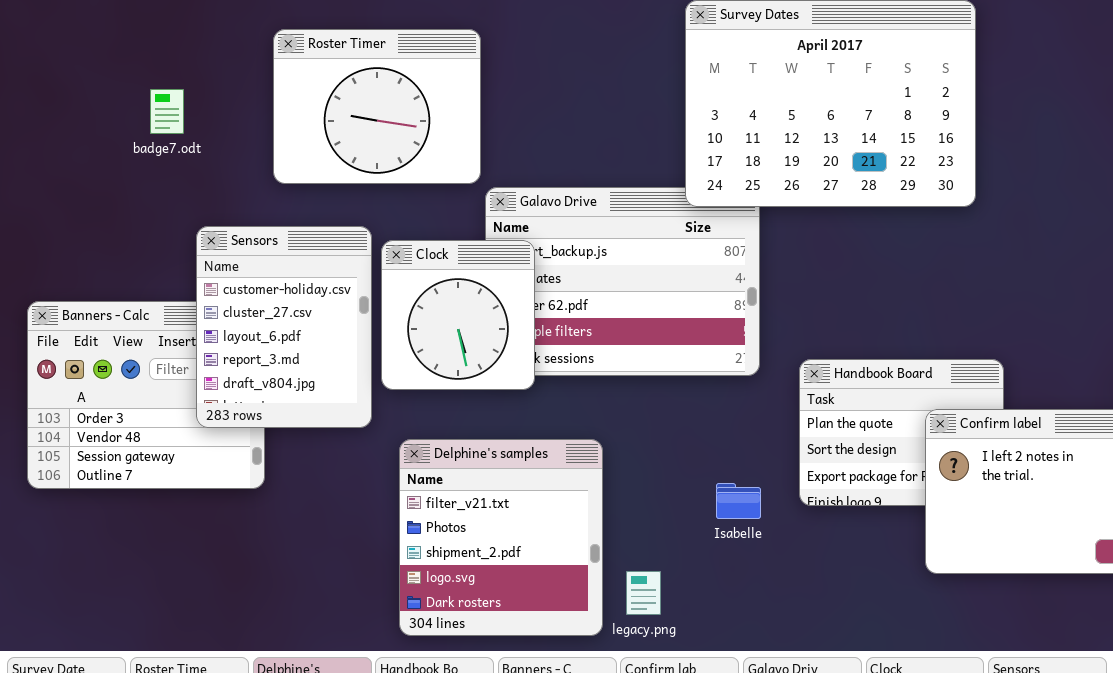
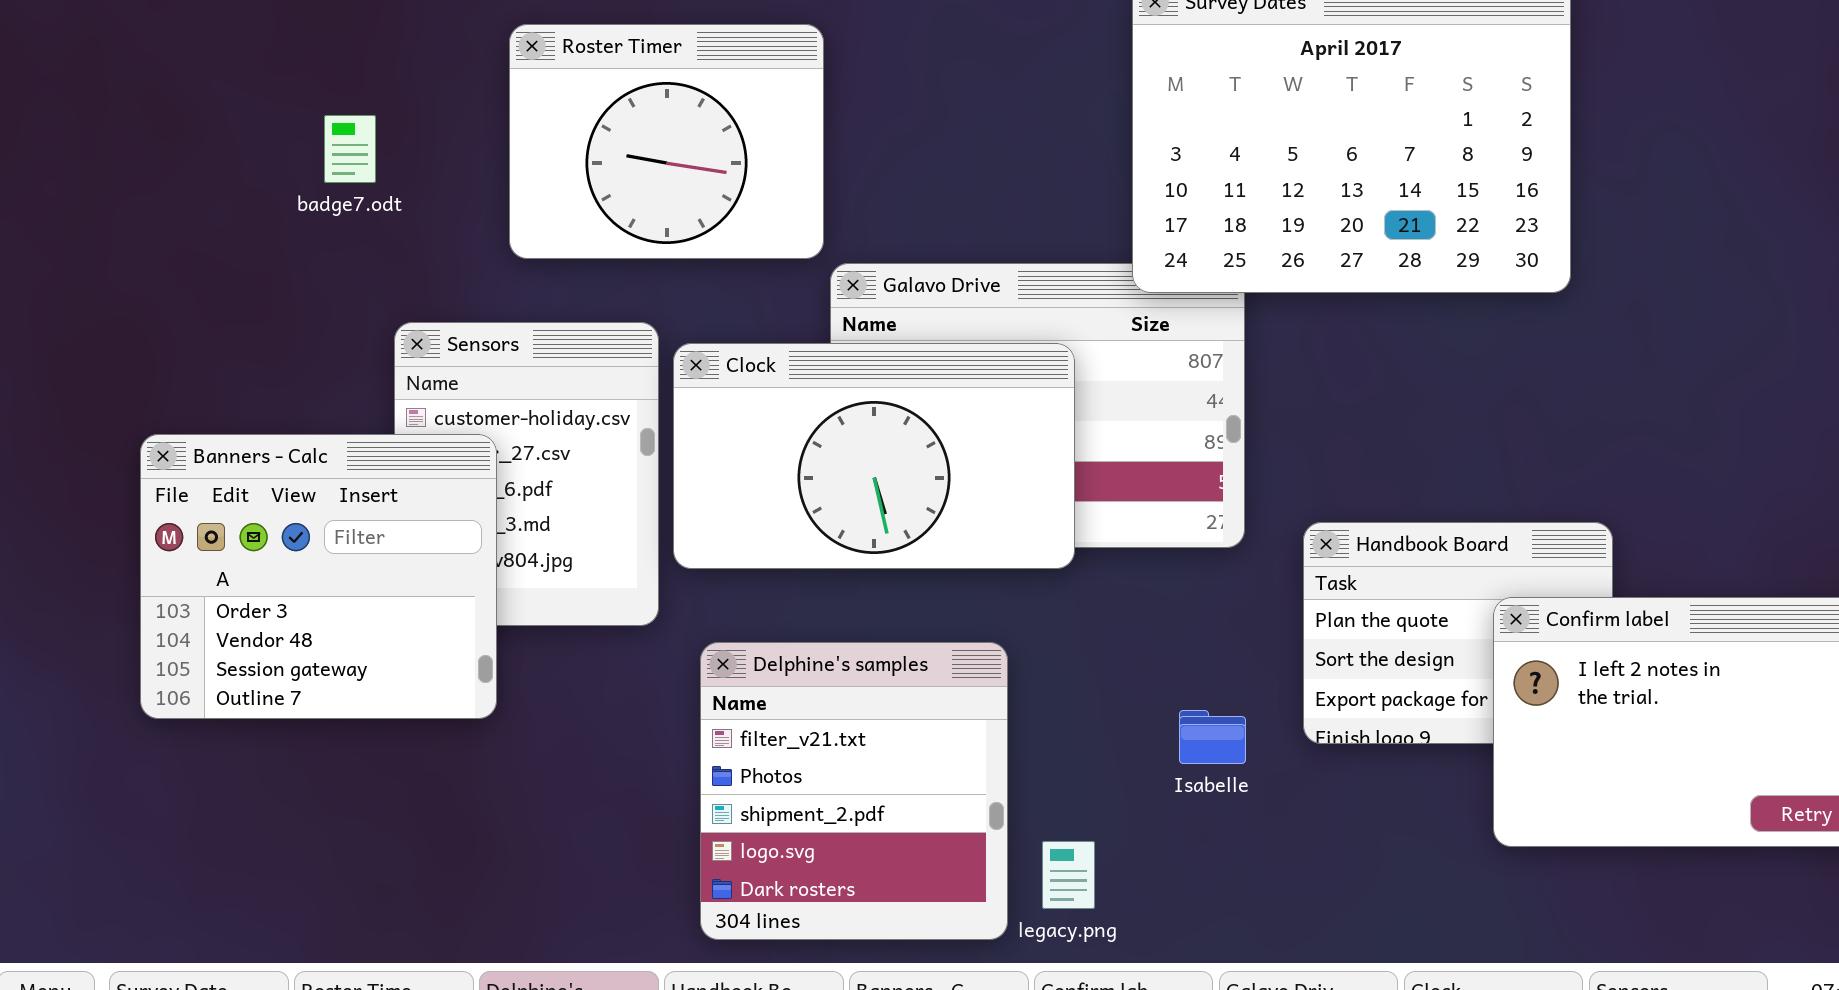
Clock: [381,240,535,390] -> [673,343,1075,569], resized
Banners - Calc: [27,301,265,489] -> [140,434,497,719], raised

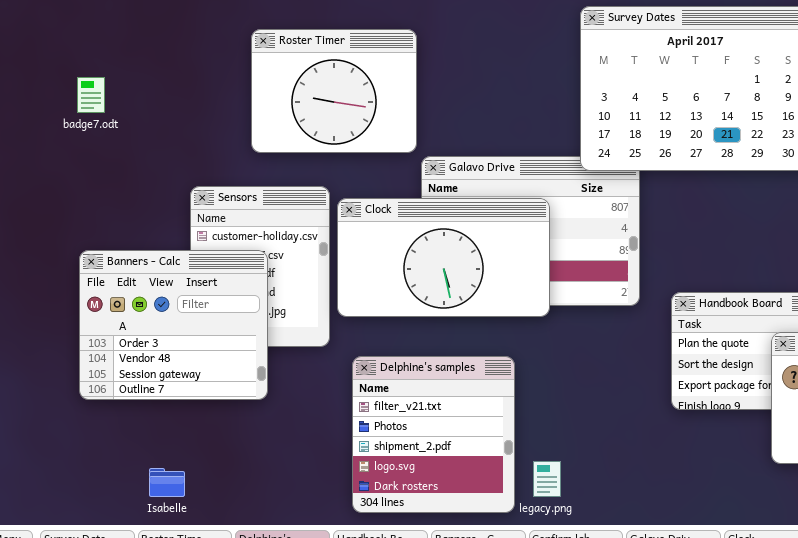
badge7.odt: [324,115,376,183] -> [77,77,105,113], moved
Banners - Calc: [140,434,497,719] -> [79,250,268,400], moved
Isabelle: [1179,710,1246,764] -> [149,468,185,497], moved

